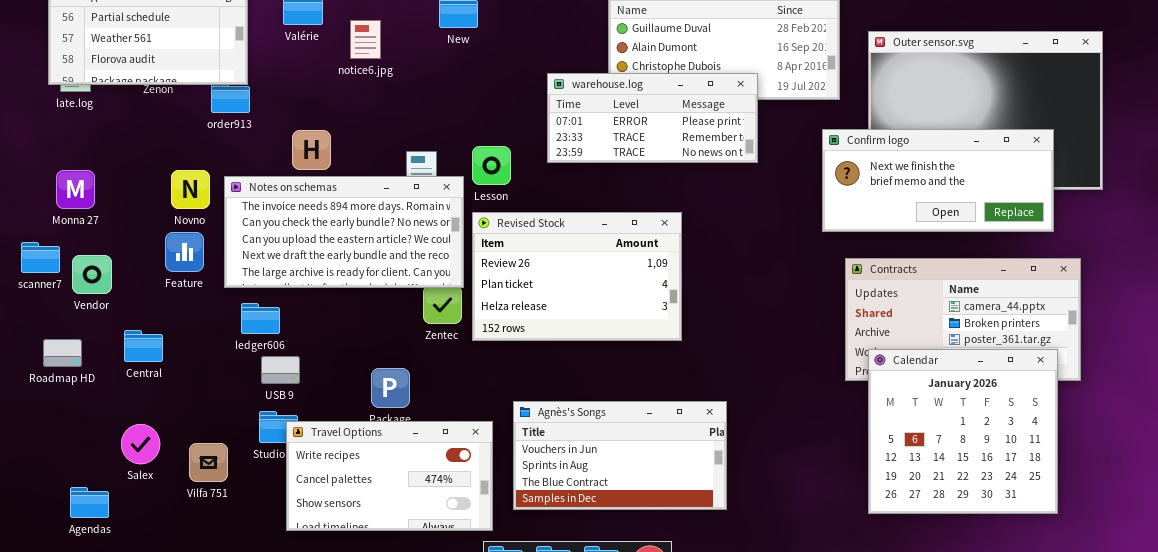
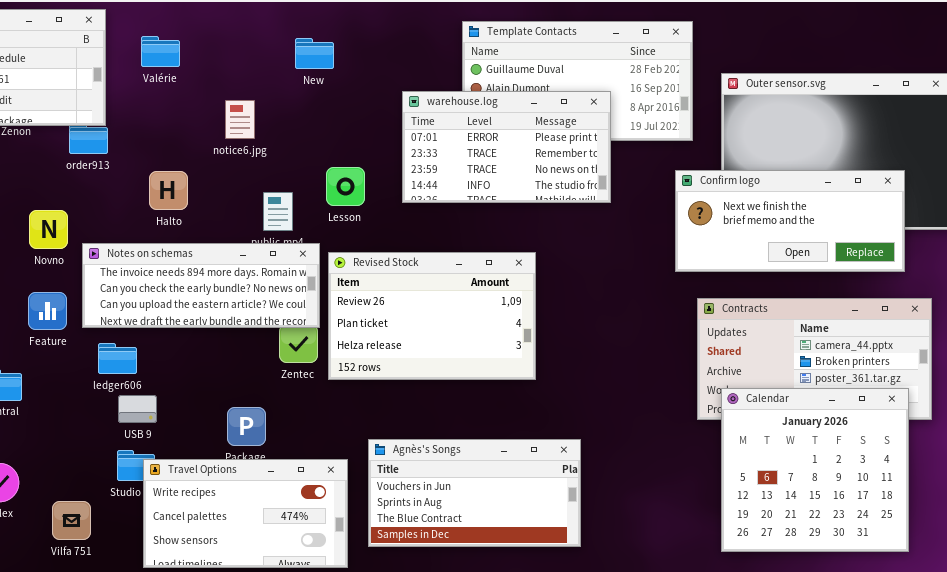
notice6.jpg: [350,20,381,59] -> [225,100,255,139], moved
warehouse.log: [547,73,758,163] -> [402,91,611,203], resized
Lesson: [472,146,511,185] -> [326,167,365,206], moved
Notes on schemas: [224,176,464,288] -> [82,243,320,328], resized
Feature: [165,232,204,272] -> [28,292,67,330], moved
Vilfa 751: [189,443,228,482] -> [52,501,91,540], moved

